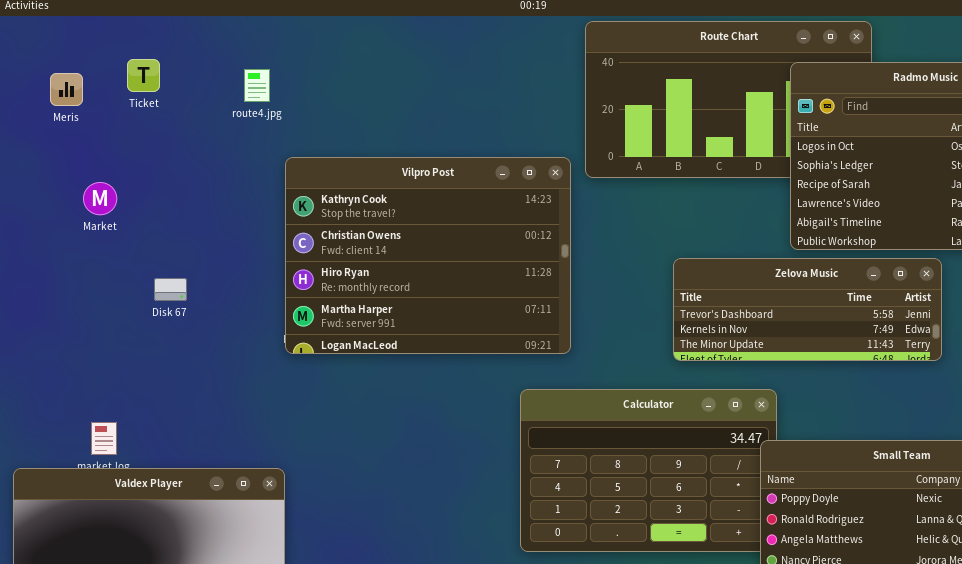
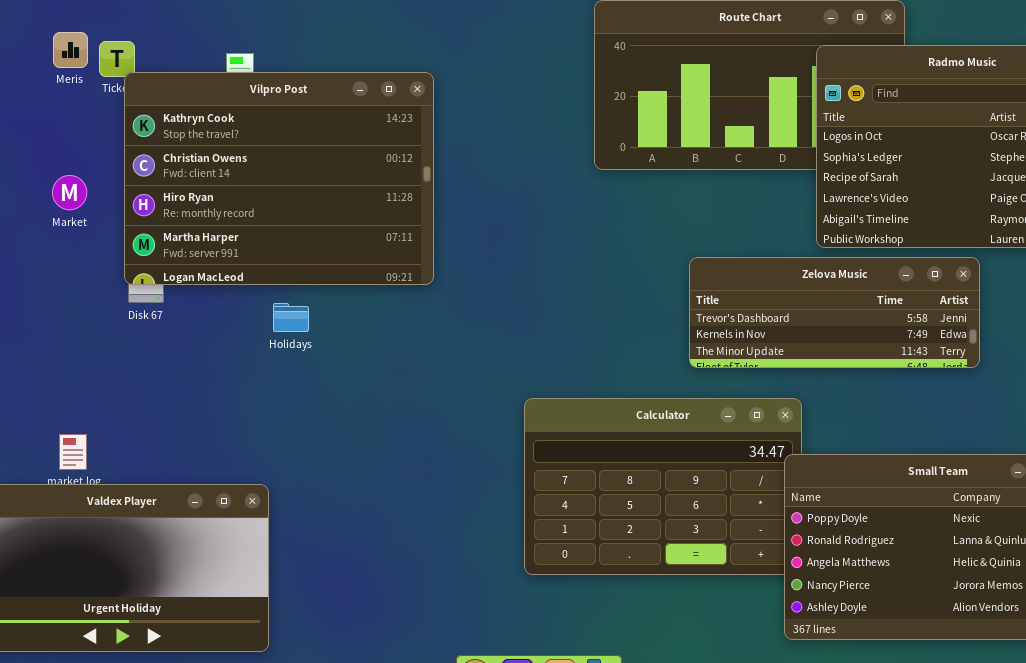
Meris: [50,73,83,106] -> [53,32,88,68], moved
Vilpro Post: [285,157,571,354] -> [124,72,434,285], moved

